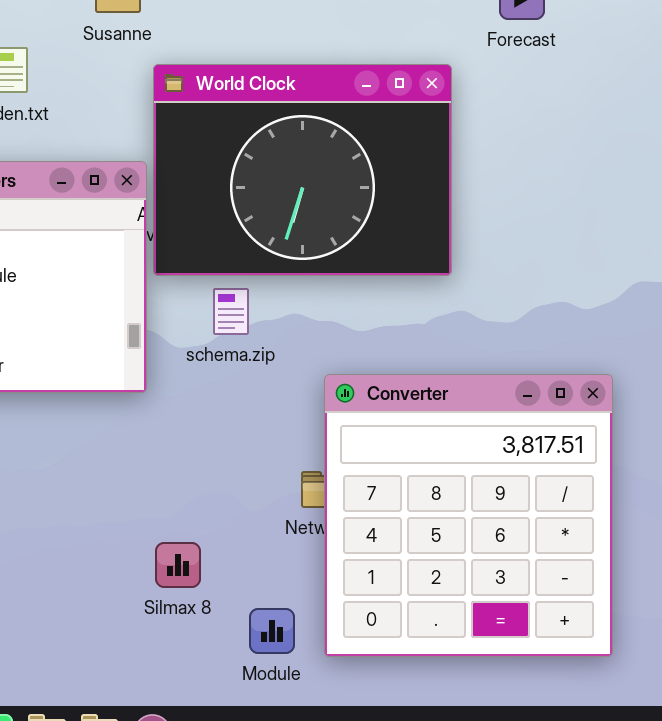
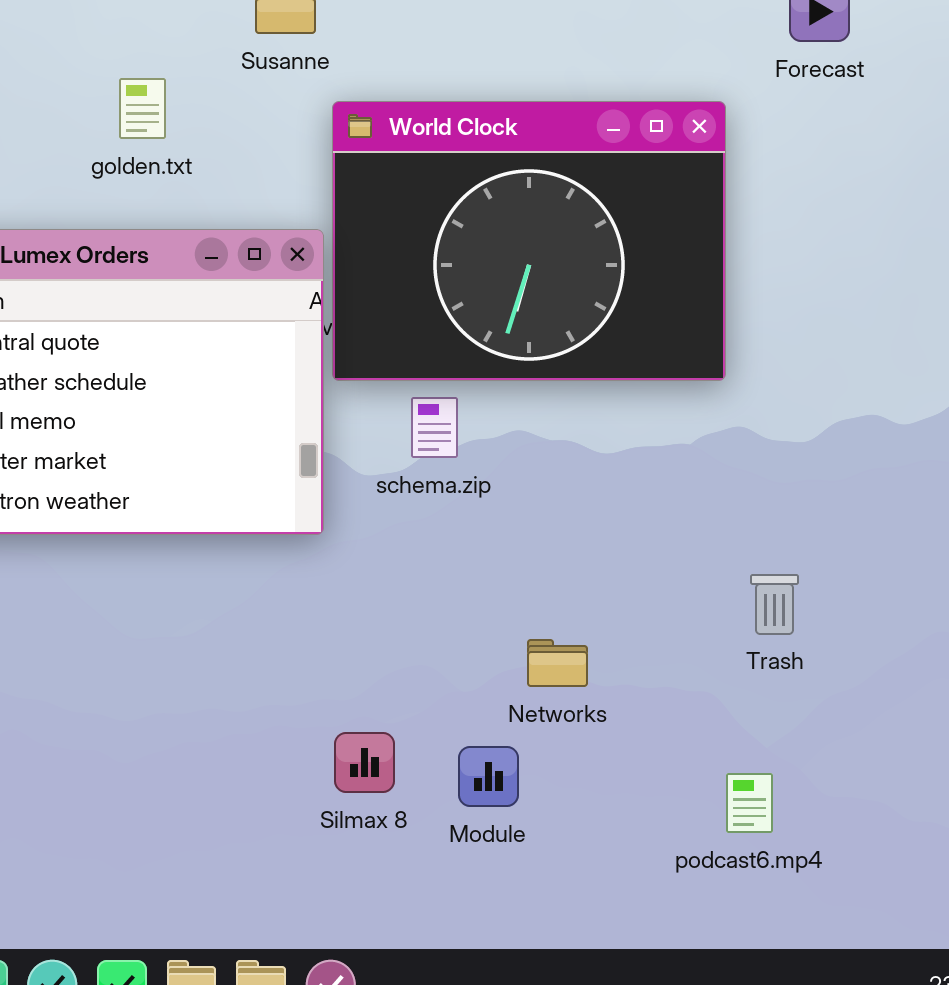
Converter: [324,374,613,657] -> none, closed
Module: [249,608,295,654] -> [458,746,519,807], moved

